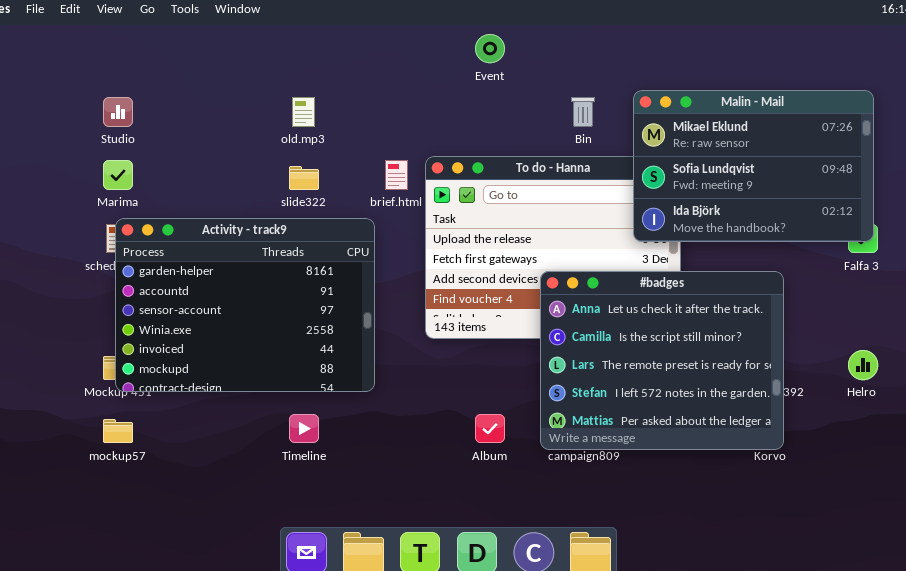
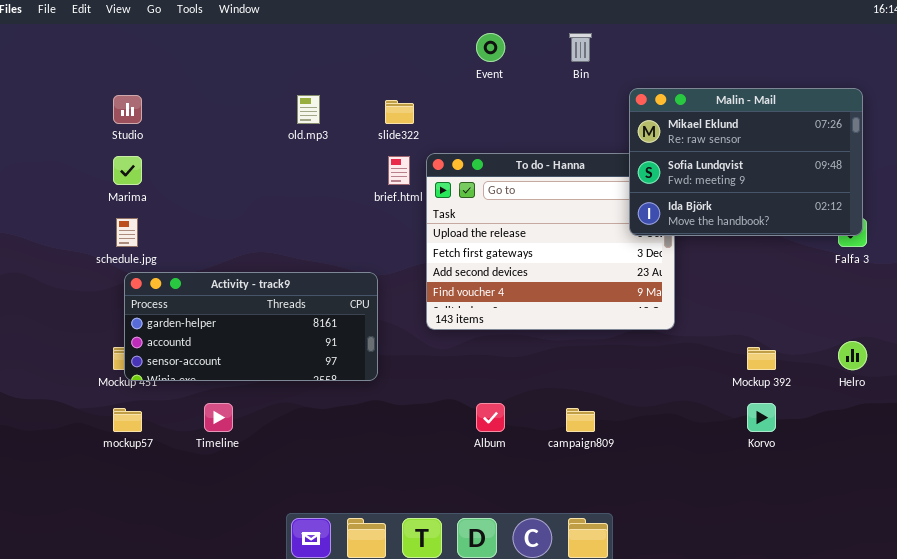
Bin: [571,97,595,127] -> [569,33,592,62], moved
slide322: [289,166,319,190] -> [385,100,414,124], moved
Activity - track9: [115,218,375,392] -> [124,272,378,381], resized
#badges: [540,271,784,450] -> none, closed
Timeline: [289,414,319,443] -> [204,403,233,432], moved

